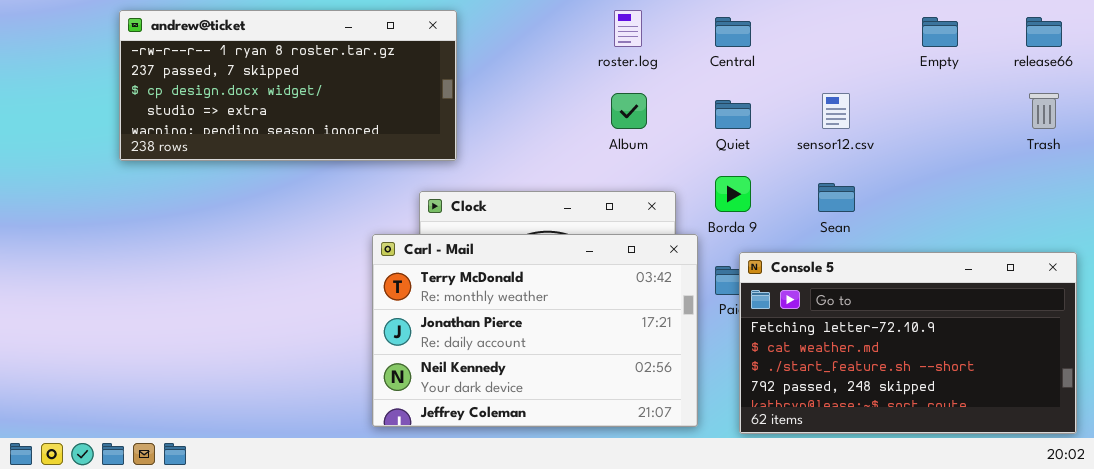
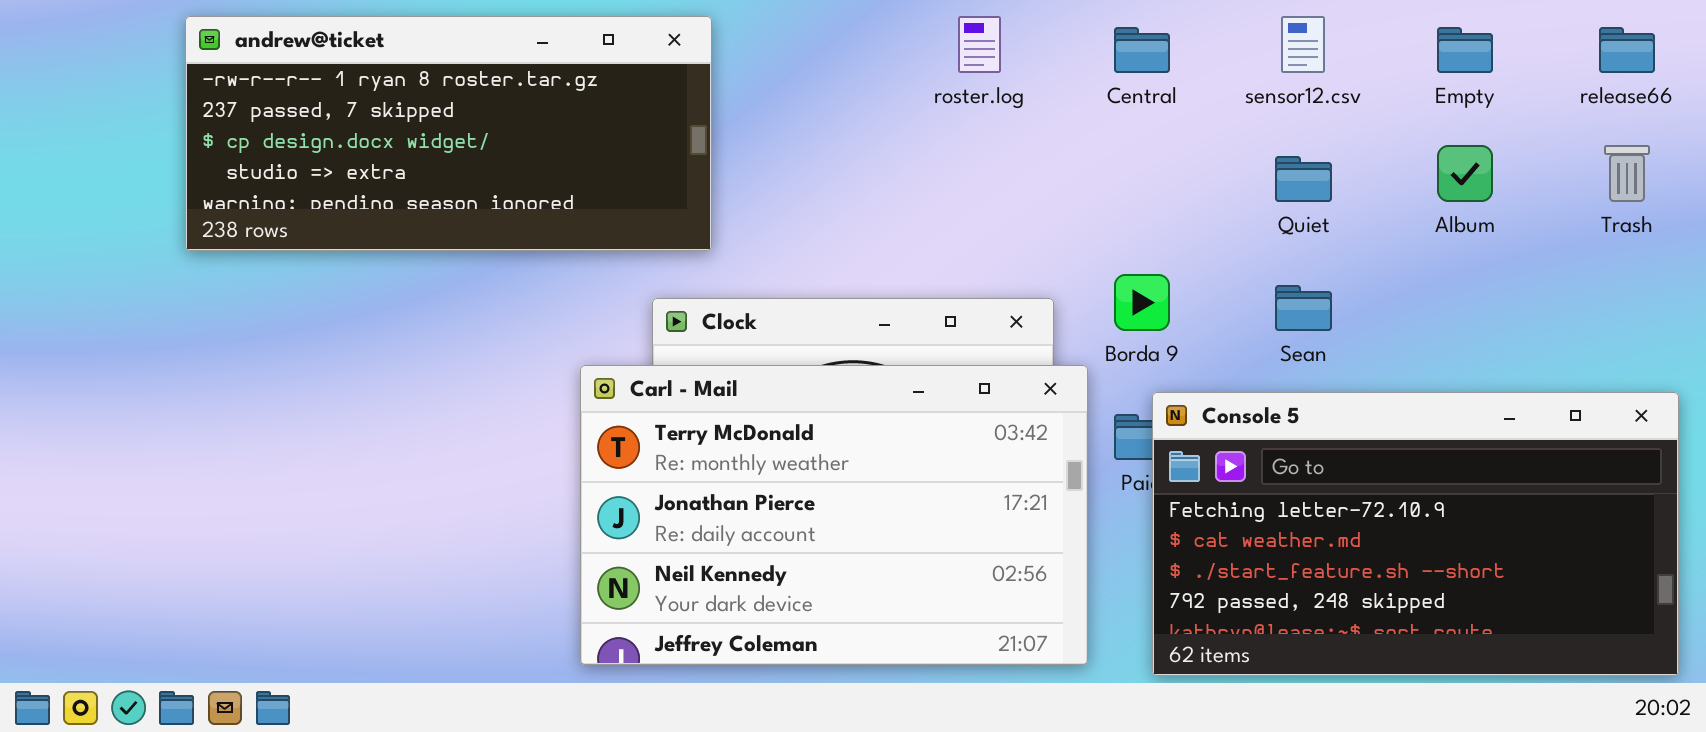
Album: [611,93,647,129] -> [1437,145,1493,202], moved
sensor12.csv: [822,93,850,129] -> [1281,16,1325,73], moved
Quiet: [715,100,751,129] -> [1275,156,1332,202], moved

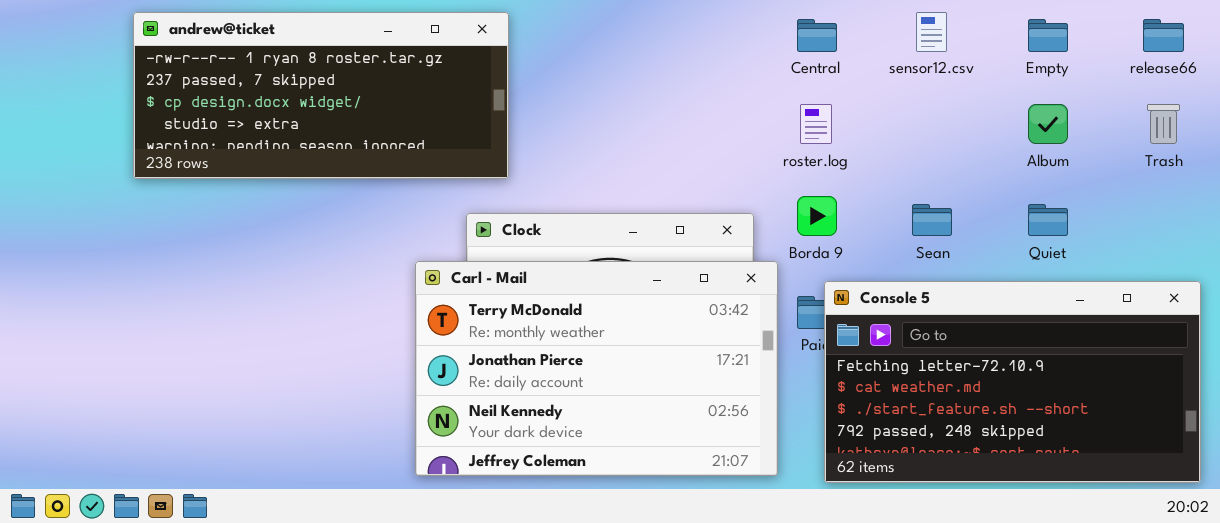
roster.log: [958,16,1001,73] -> [800,104,832,144], moved
Quiet: [1275,156,1332,202] -> [1028,204,1068,236], moved

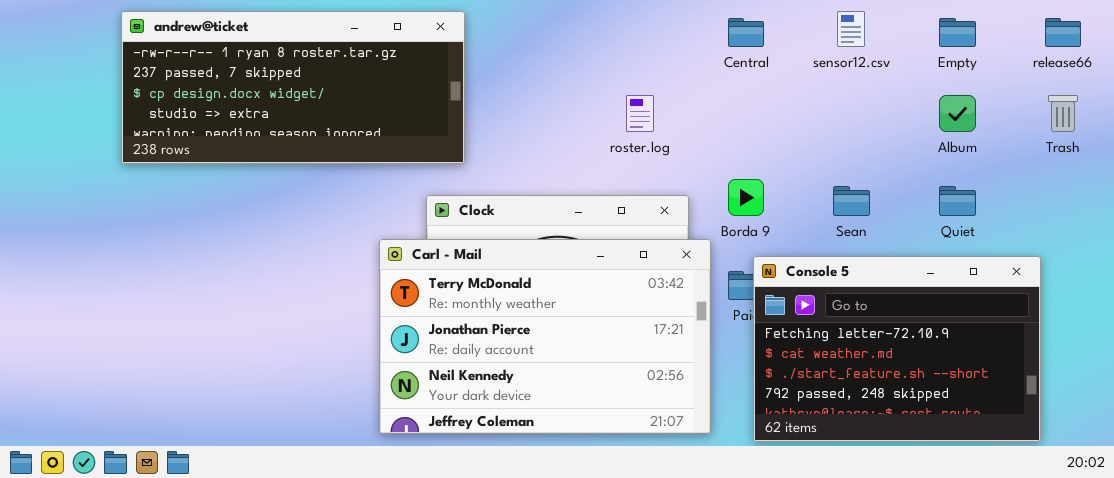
roster.log: [800,104,832,144] -> [626,95,654,132], moved
Console 5: [824,281,1201,483] -> [753,256,1041,442], resized

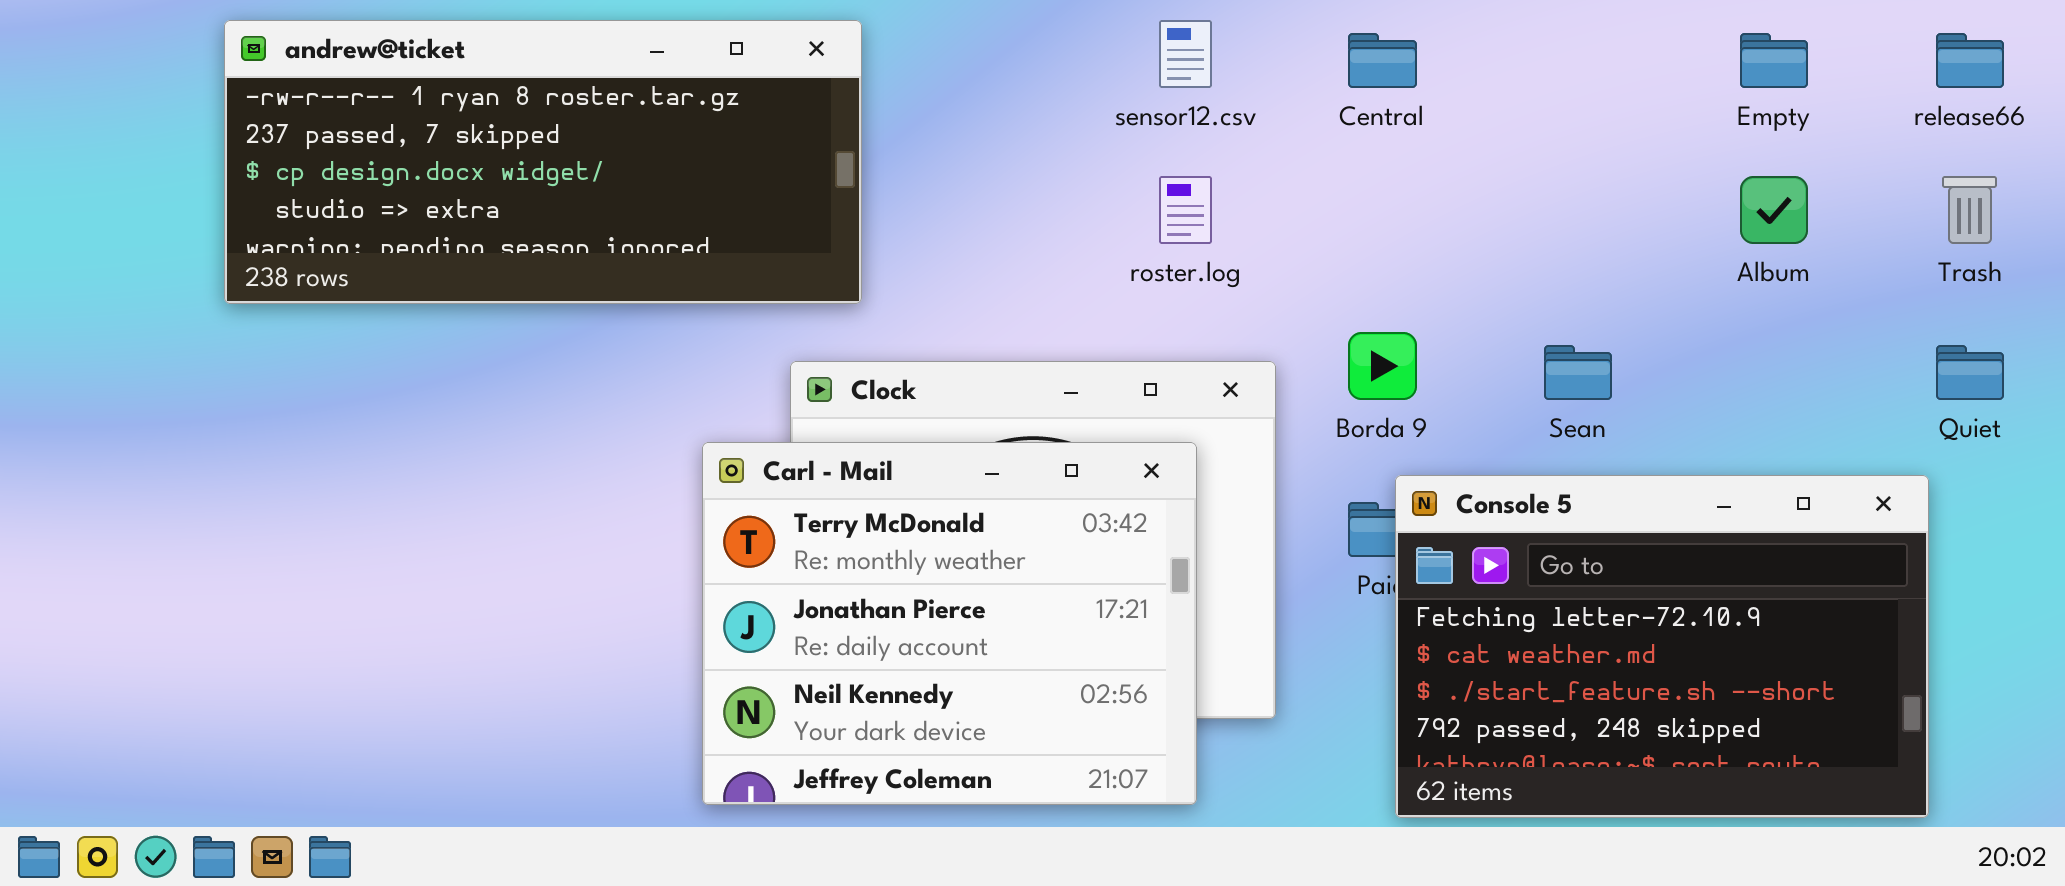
sensor12.csv: [837,11,865,47] -> [1159,20,1212,88], moved
Quiet: [939,186,976,216] -> [1936,345,2004,400], moved
Carl - Mail: [379,239,711,434] -> [702,442,1197,805], resized

